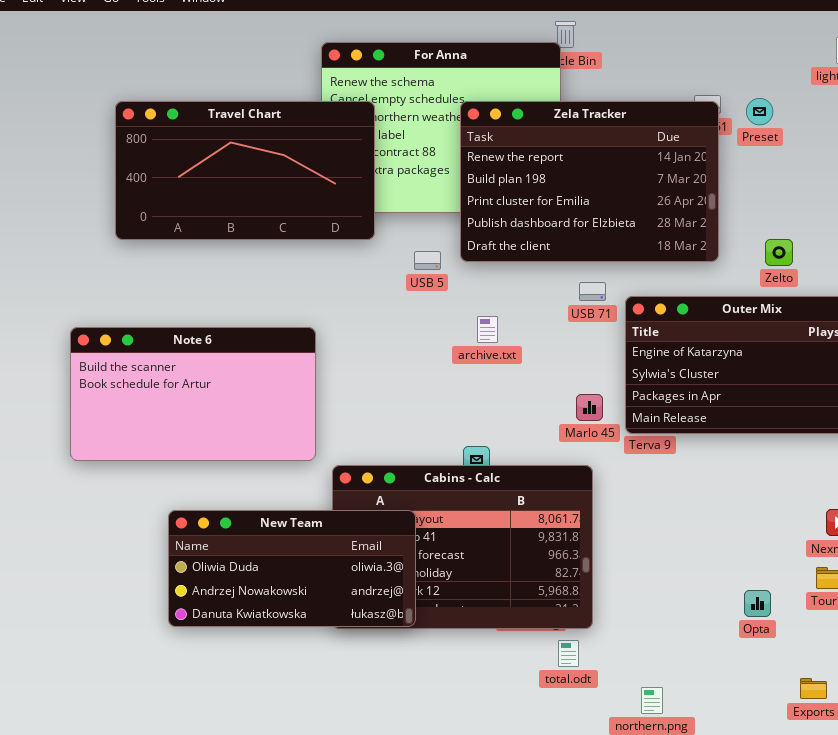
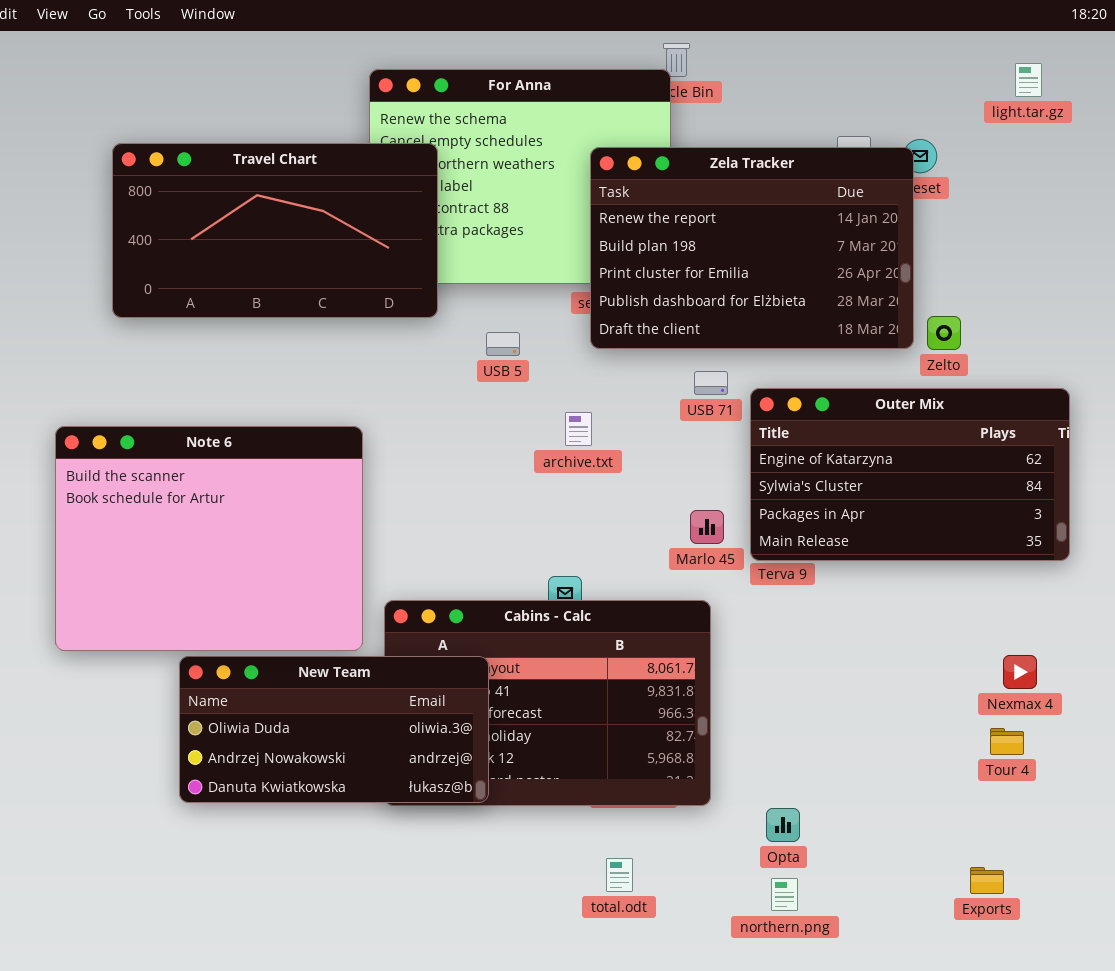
Zela Tracker: [460,101,719,262] -> [590,147,914,349], moved
Note 6: [70,327,316,461] -> [55,426,363,651], resized
Opta: [744,590,771,617] -> [766,808,800,842], moved
total.odt: [558,640,579,667] -> [606,858,633,892], moved

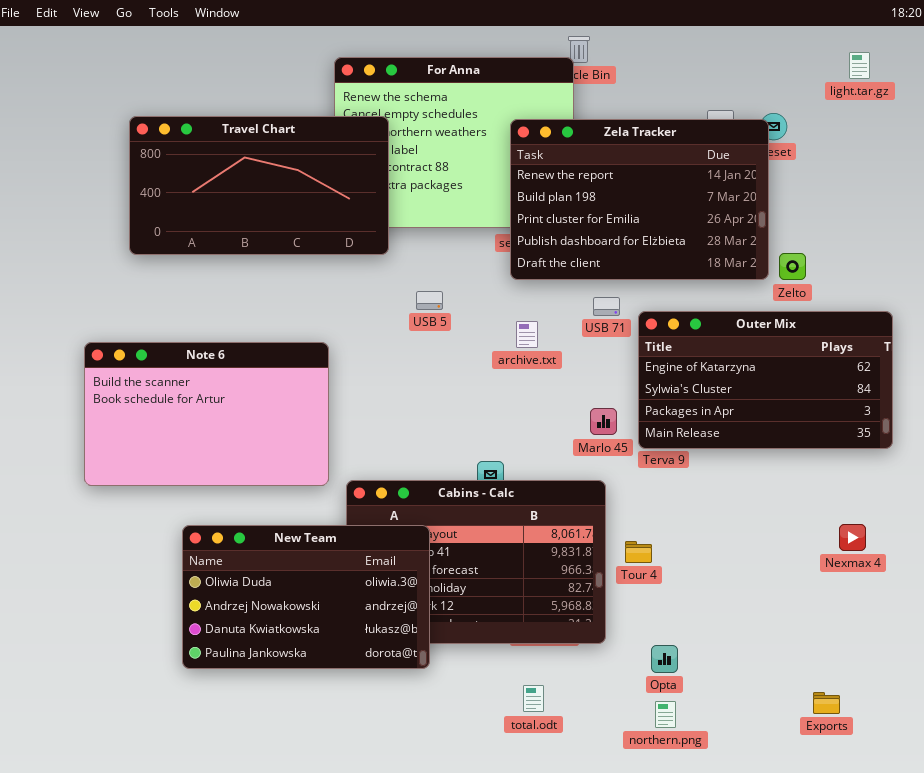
USB 5: [486,332,520,356] -> [416,291,443,310], moved
archive.txt: [565,412,592,446] -> [516,321,538,348], moved
Note 6: [55,426,363,651] -> [84,342,329,486], resized
New Team: [179,656,489,803] -> [182,525,430,669], resized
Tour 4: [990,728,1024,755] -> [625,541,652,563], moved

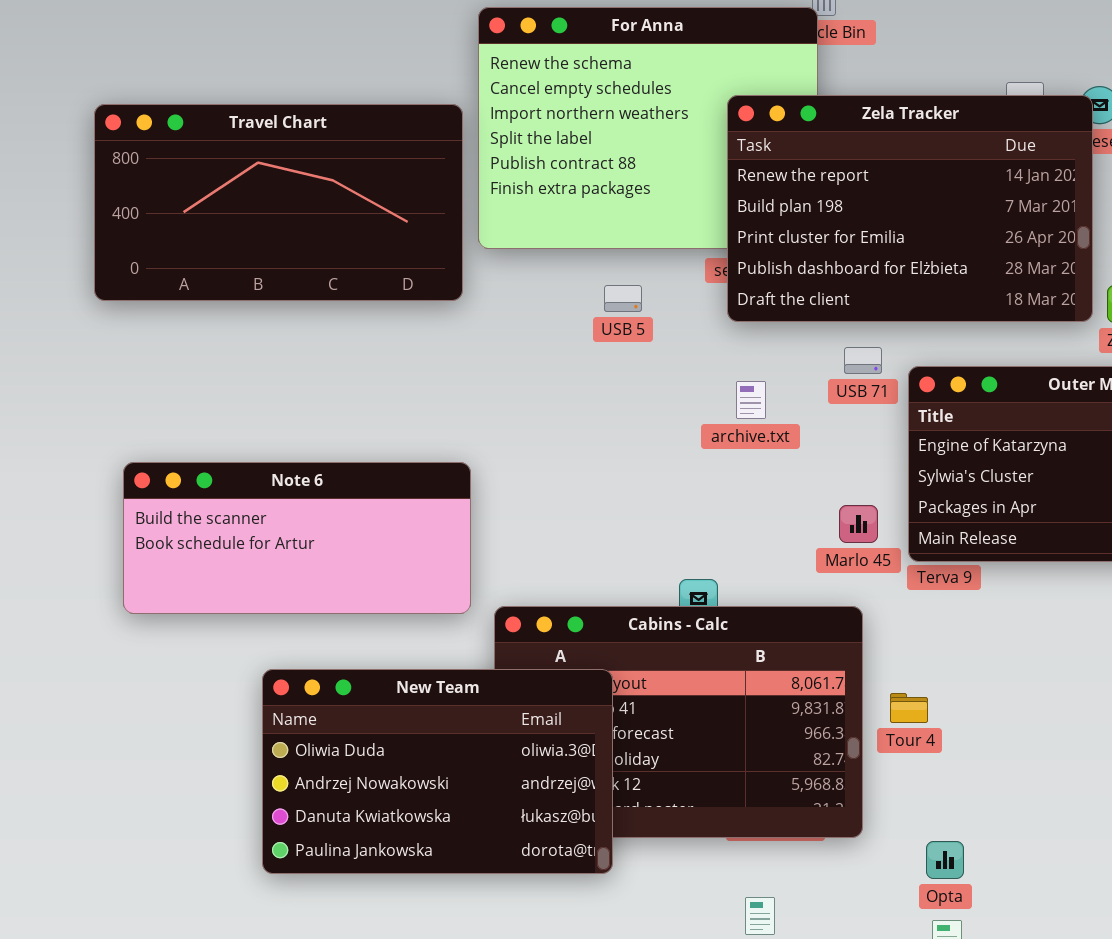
Travel Chart: [129,116,389,255] -> [94,104,463,301], moved
USB 5: [416,291,443,310] -> [604,285,642,312], moved
Note 6: [84,342,329,486] -> [123,462,471,614], resized

